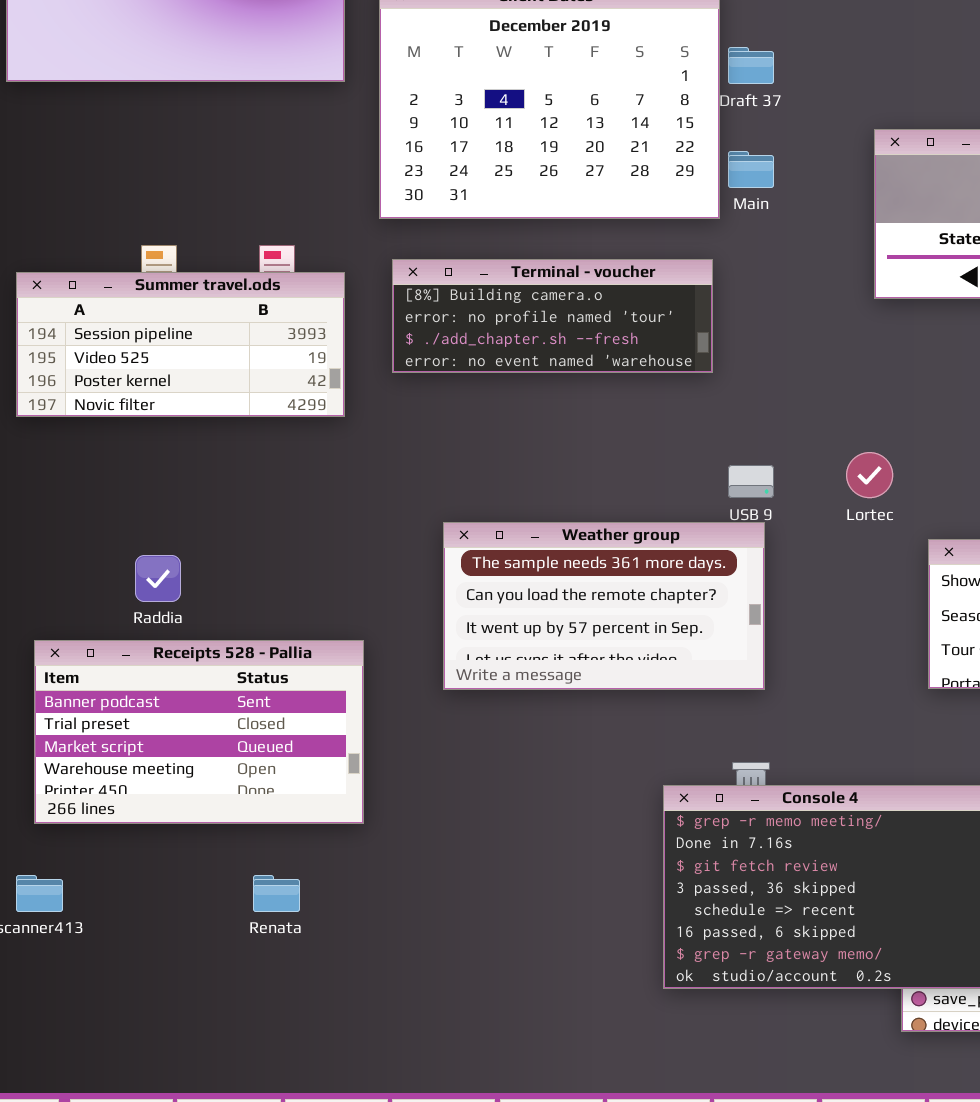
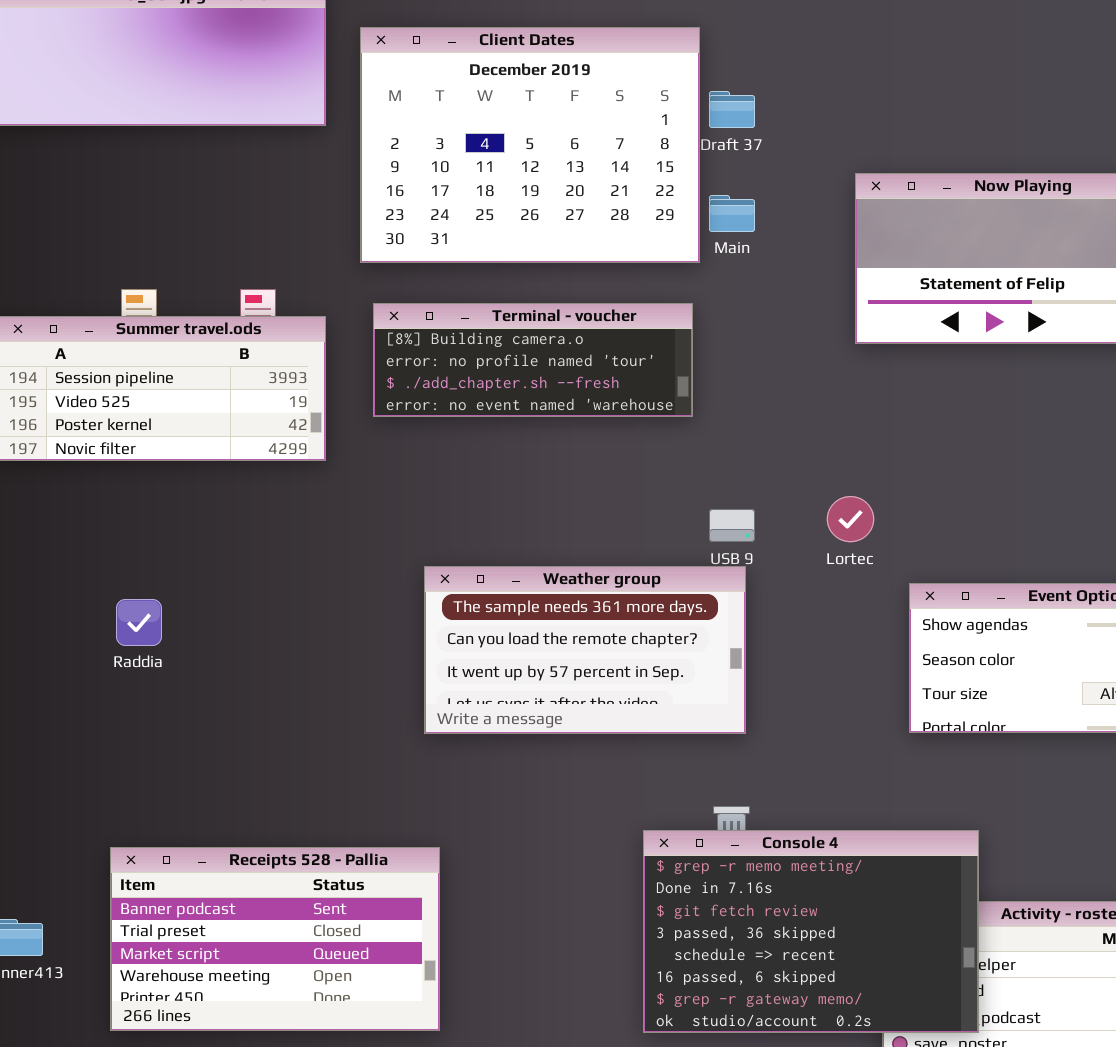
Receipts 528 - Pallia: [34,640,364,824] -> [110,847,440,1031], moved

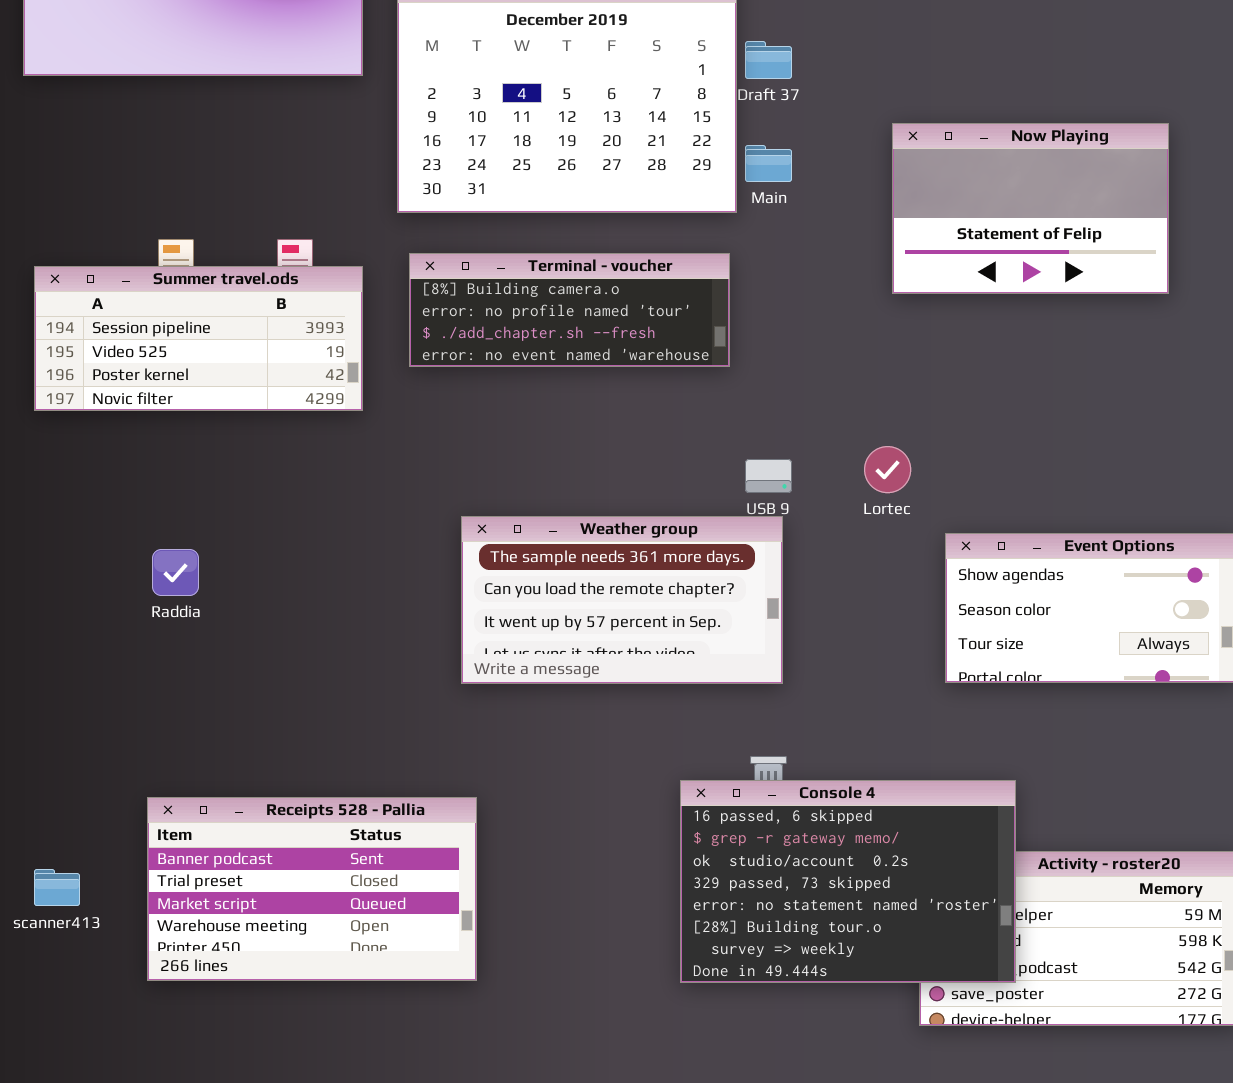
Console 4: [643,830,979,1033] -> [680,780,1016,983], scrolled down 5 rows

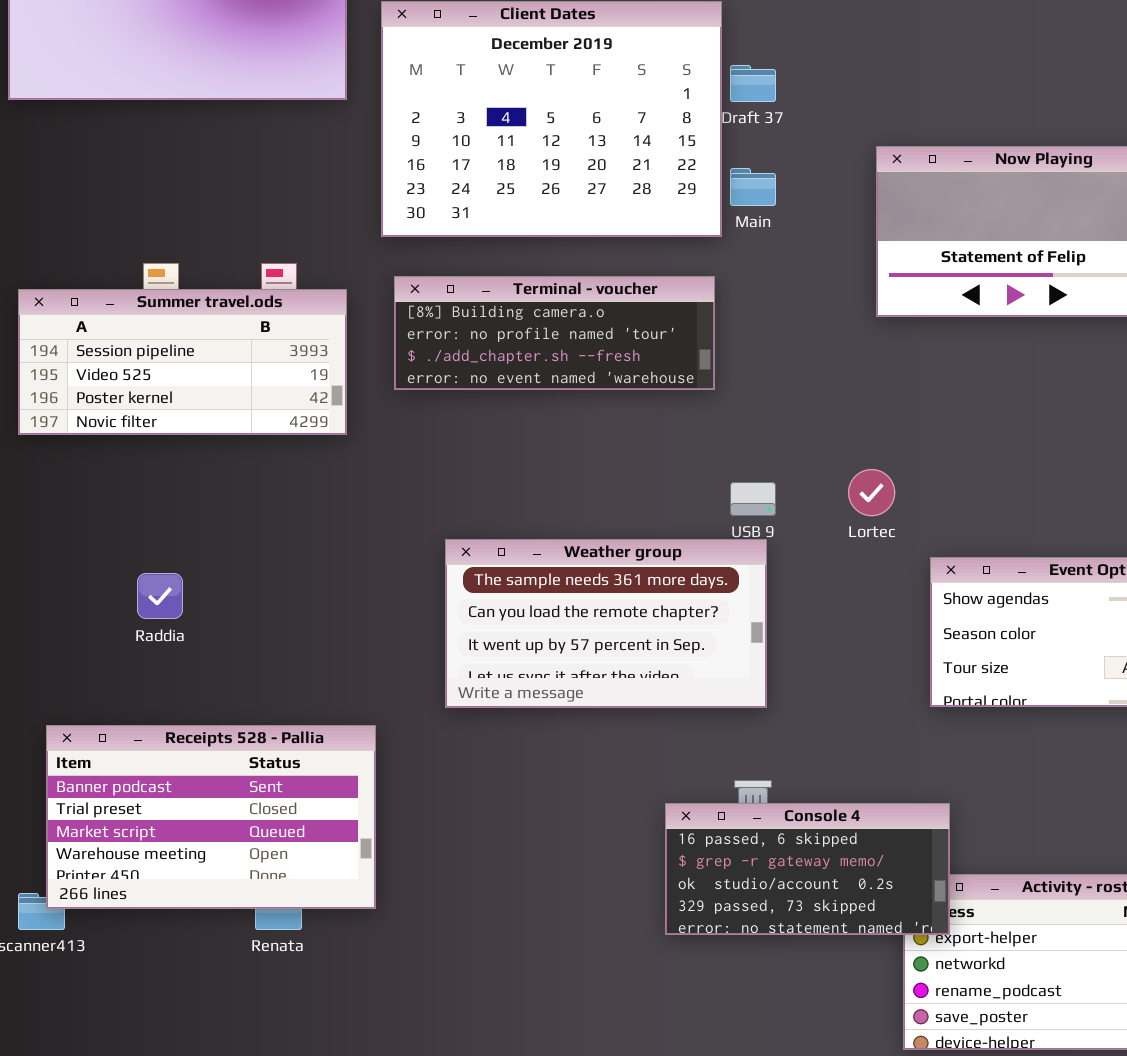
Console 4: [680,780,1016,983] -> [665,803,950,935], resized
Receipts 528 - Pallia: [147,797,477,981] -> [46,725,376,909], moved

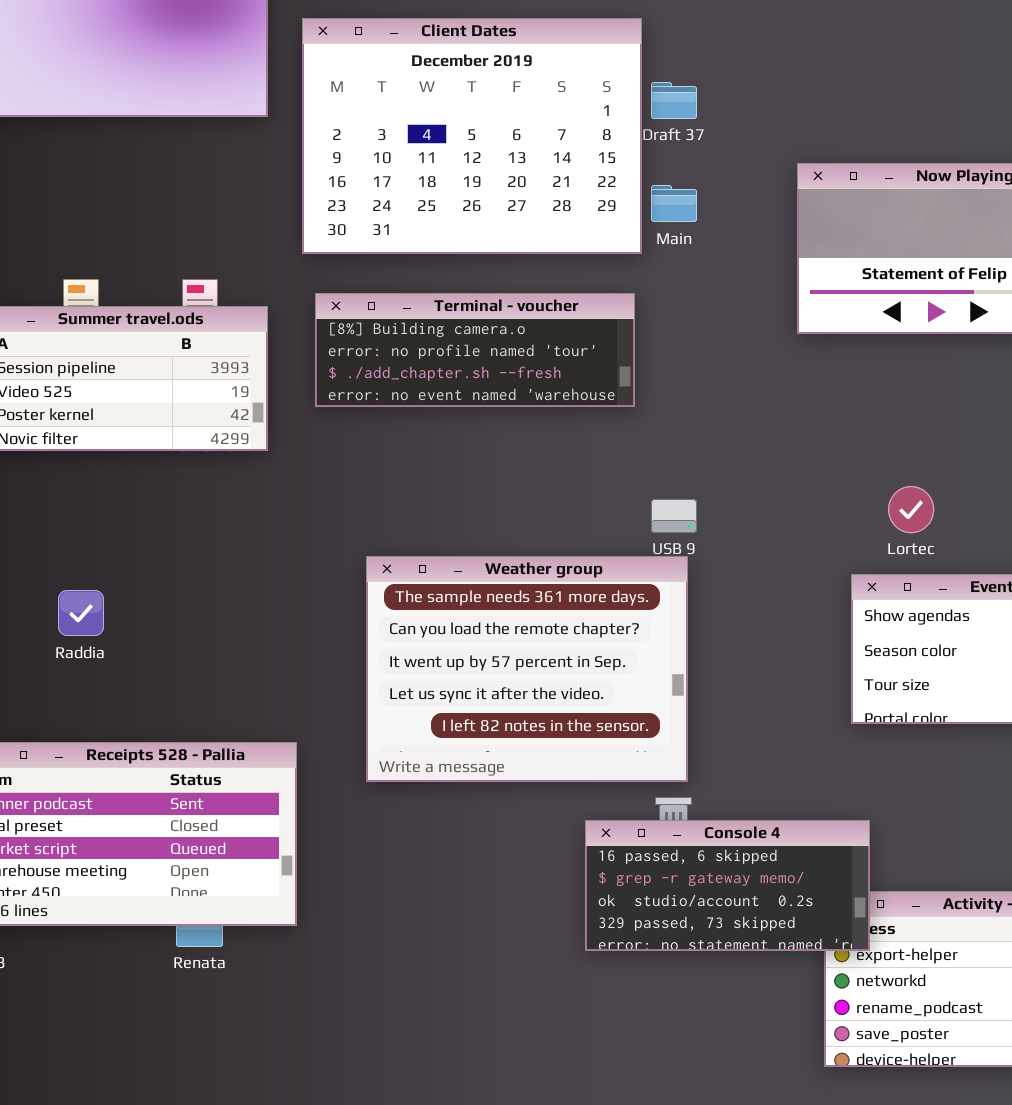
Lortec: [848,469,895,516] -> [888,486,934,533], moved
Weather group: [445,539,767,708] -> [366,556,688,782], resized

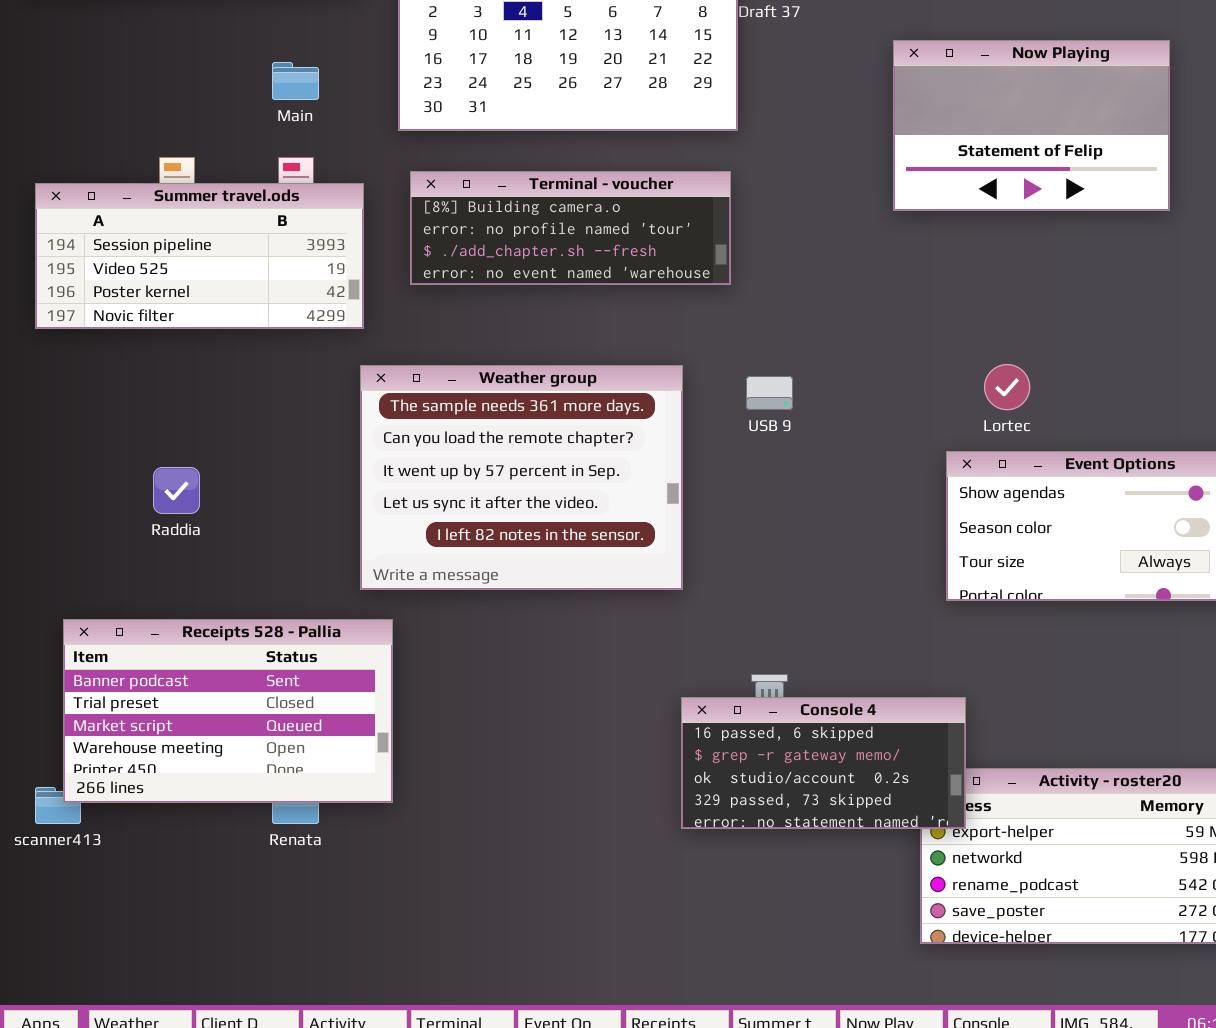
Main: [651,185,697,222] -> [272,62,319,100], moved
Weather group: [366,556,688,782] -> [360,365,683,590], moved

